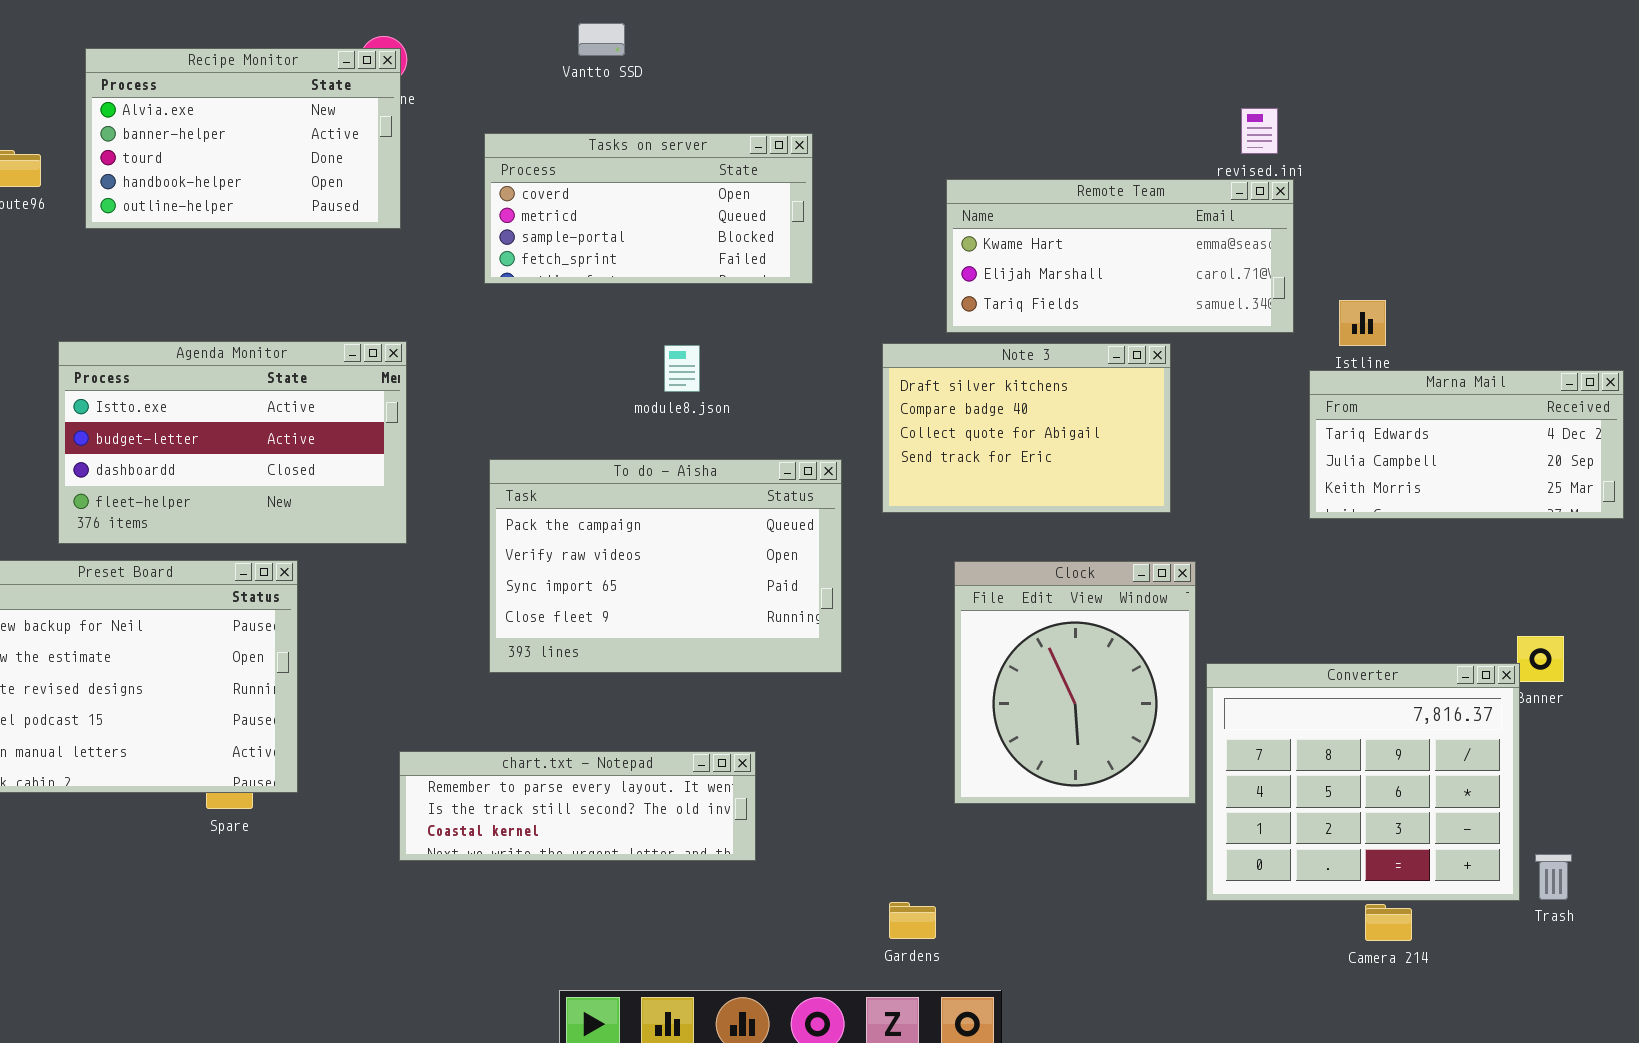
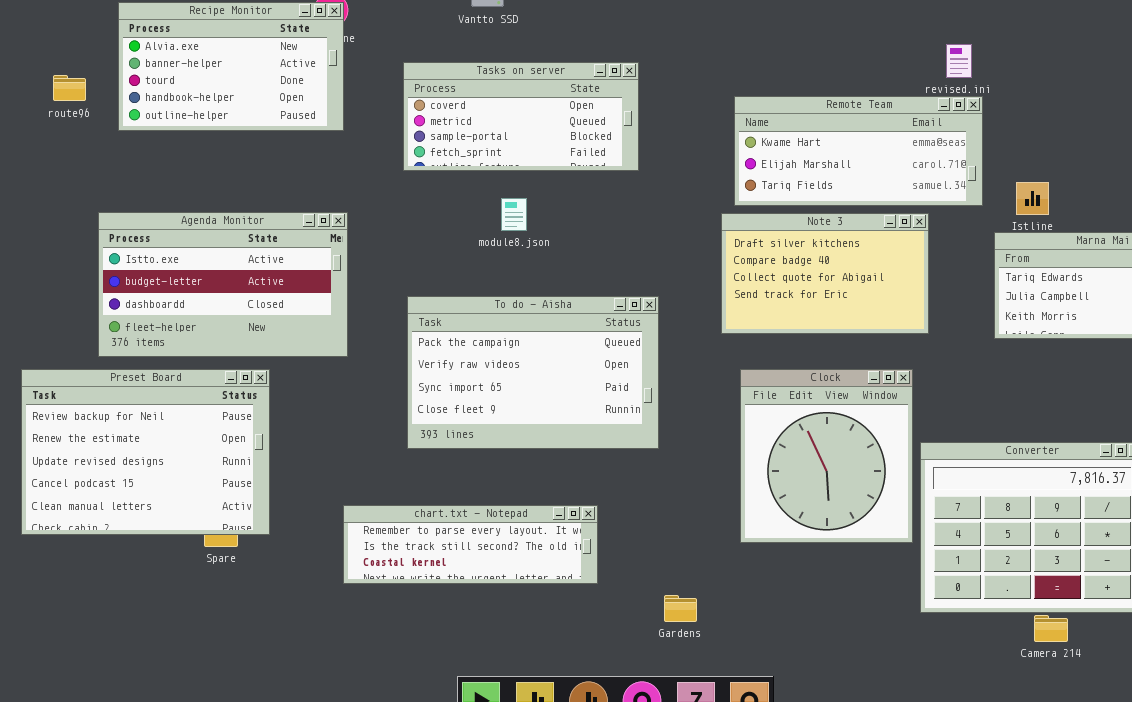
Note 3: [882,343,1171,513] -> [721,213,929,334], moved
module8.json: [664,345,700,392] -> [501,198,527,231], moved
Gardens: [889,902,936,939] -> [664,595,697,622], moved

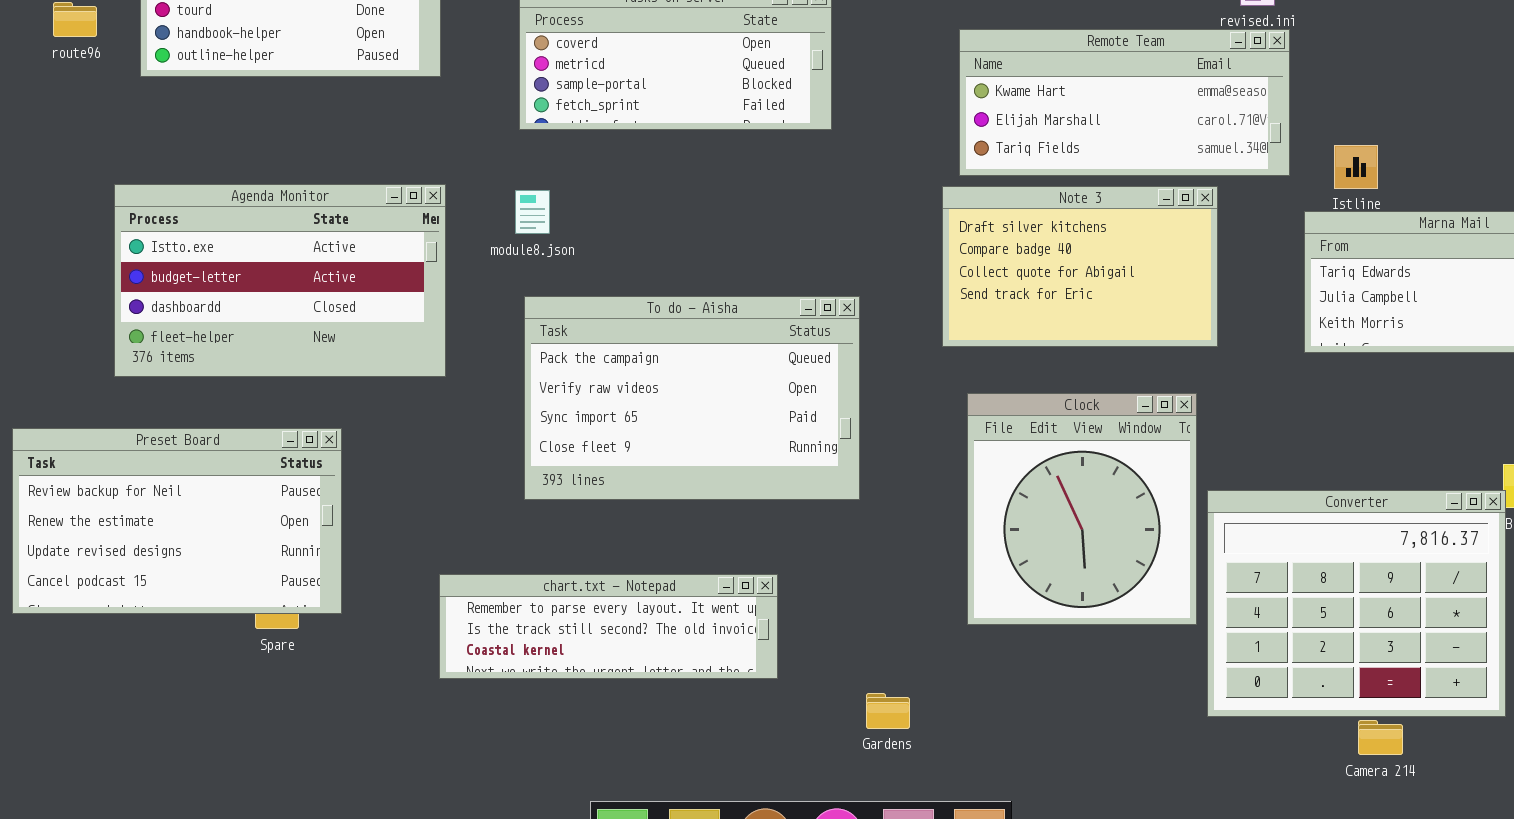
module8.json: [501,198,527,231] -> [515,190,550,234], moved
Preset Board: [21,369,270,535] -> [12,428,342,614], resized

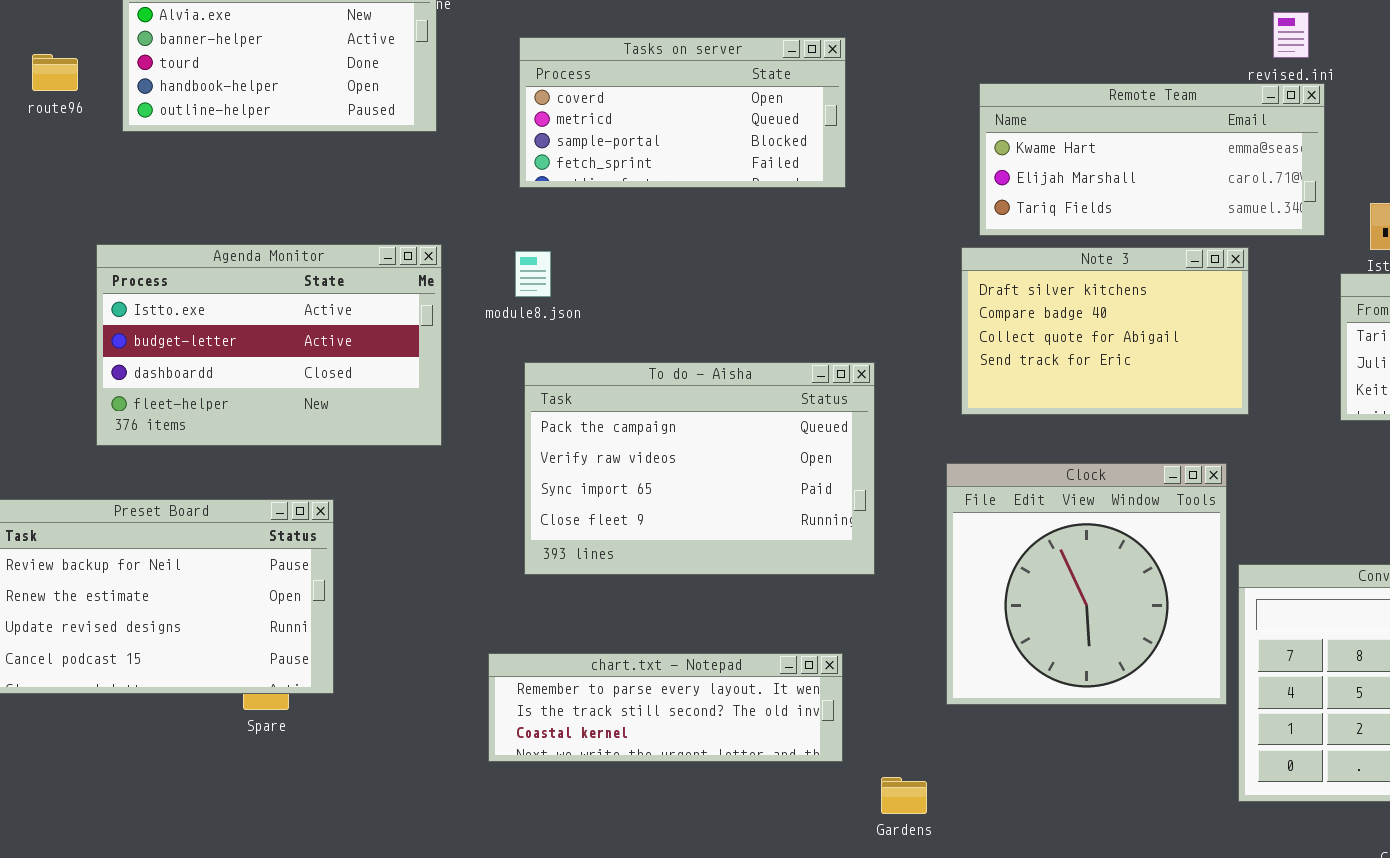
Clock: [967,393,1197,625] -> [946,463,1227,705], resized
chart.txt - Notepad: [439,574,778,679] -> [488,653,843,762], moved

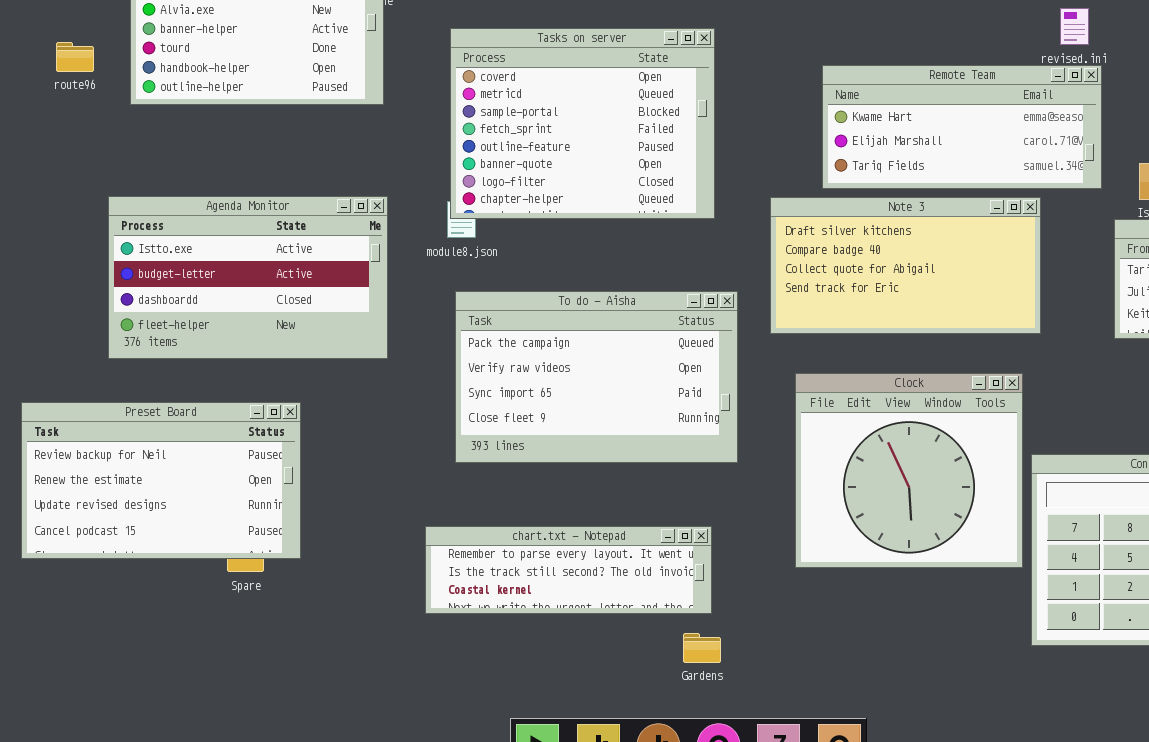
Tasks on server: [519,37,846,188] -> [450,28,715,219], resized
Note 3: [961,247,1249,415] -> [770,197,1041,334], resized
Gardens: [881,777,927,814] -> [683,633,721,663], moved

